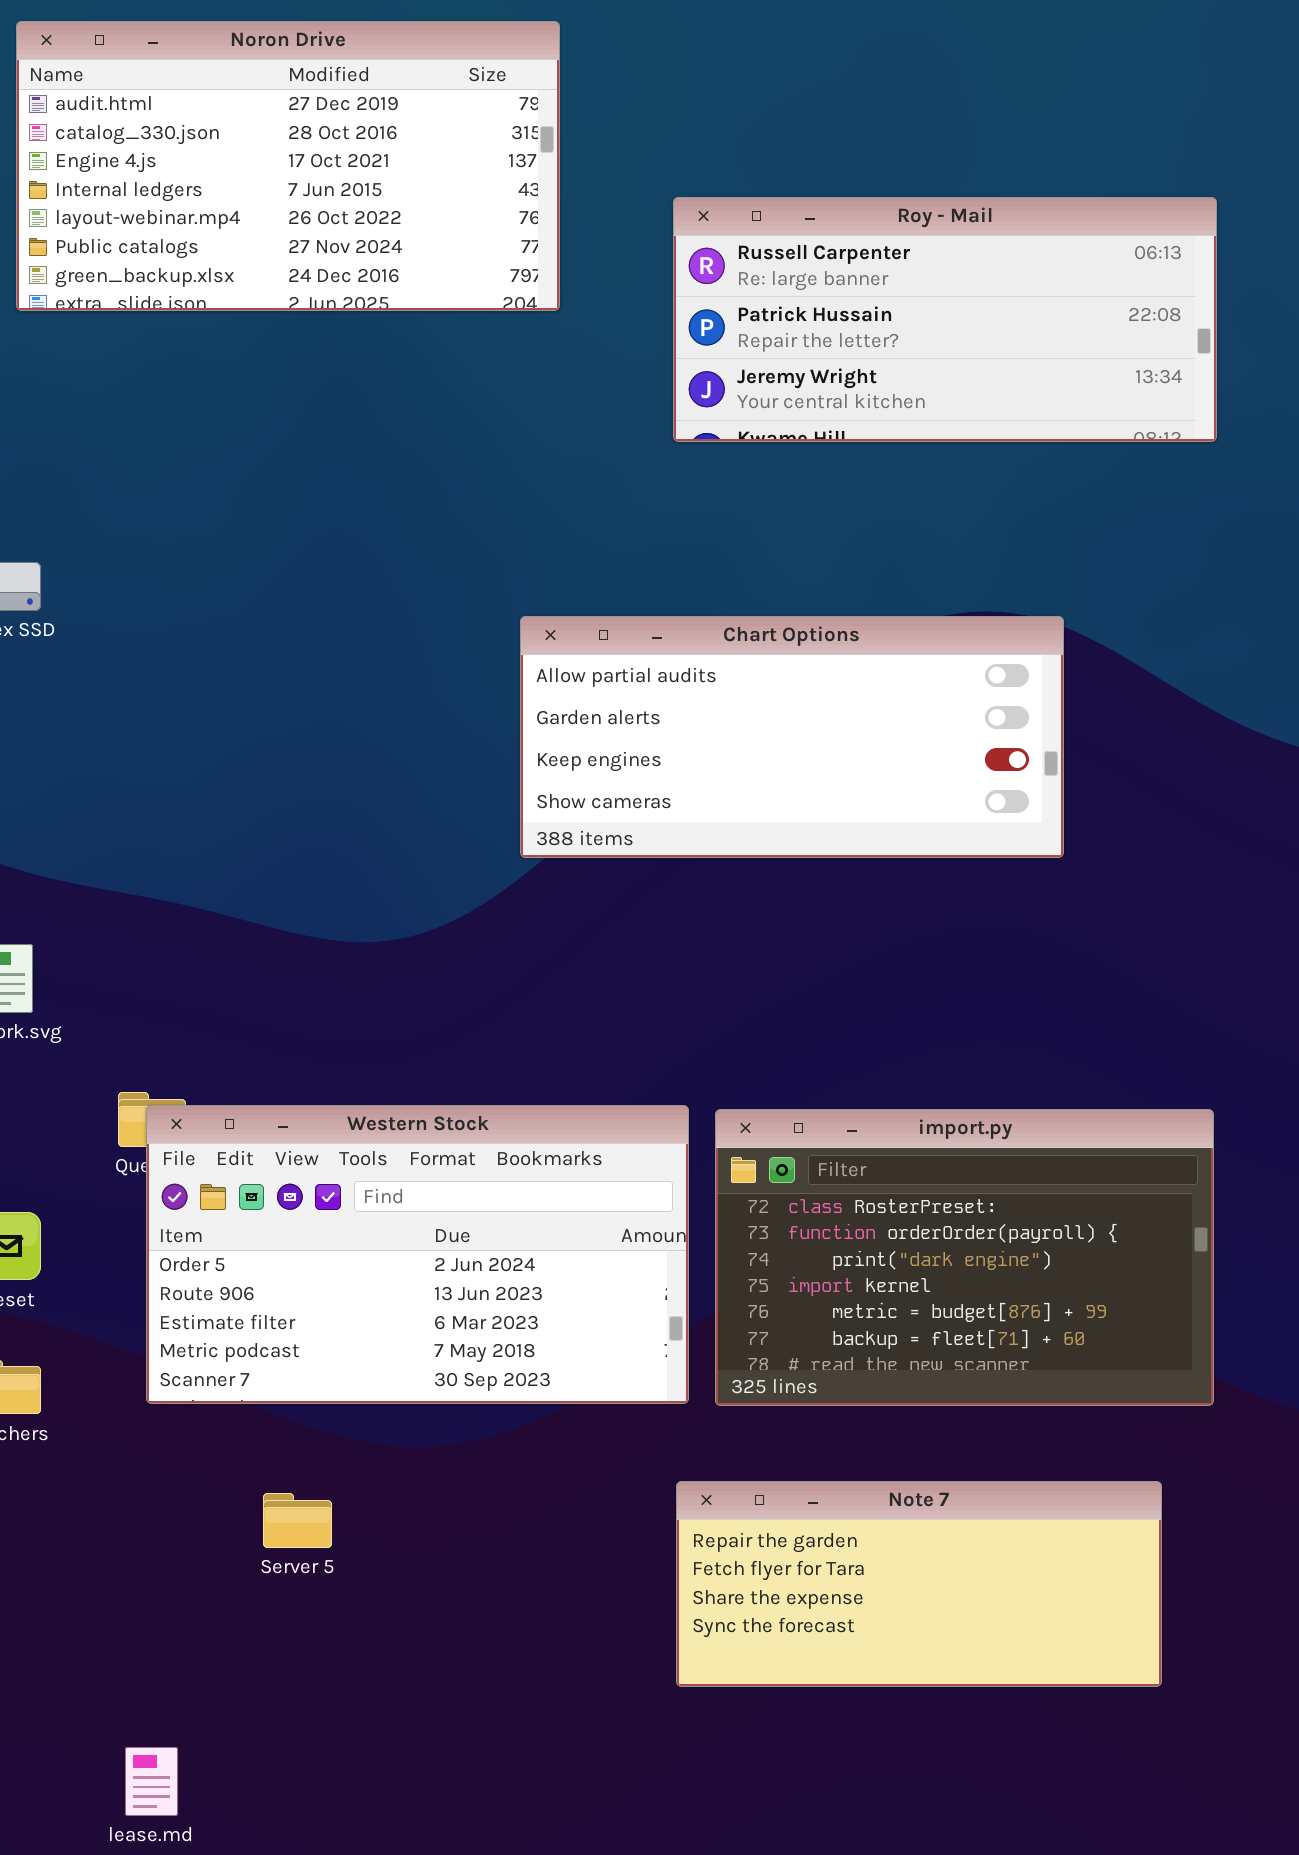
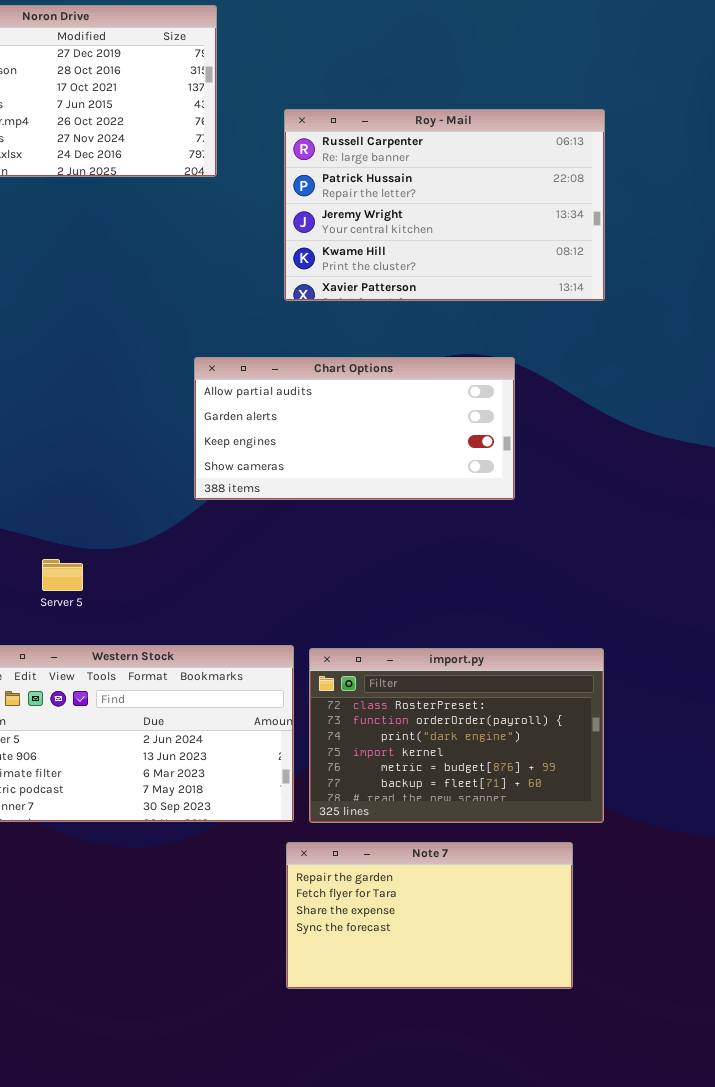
Roy - Mail: [673,197,1217,442] -> [284,109,605,301], resized
Note 7: [676,1481,1162,1687] -> [286,842,573,989], resized
Server 5: [263,1493,332,1548] -> [42,559,83,591], moved

